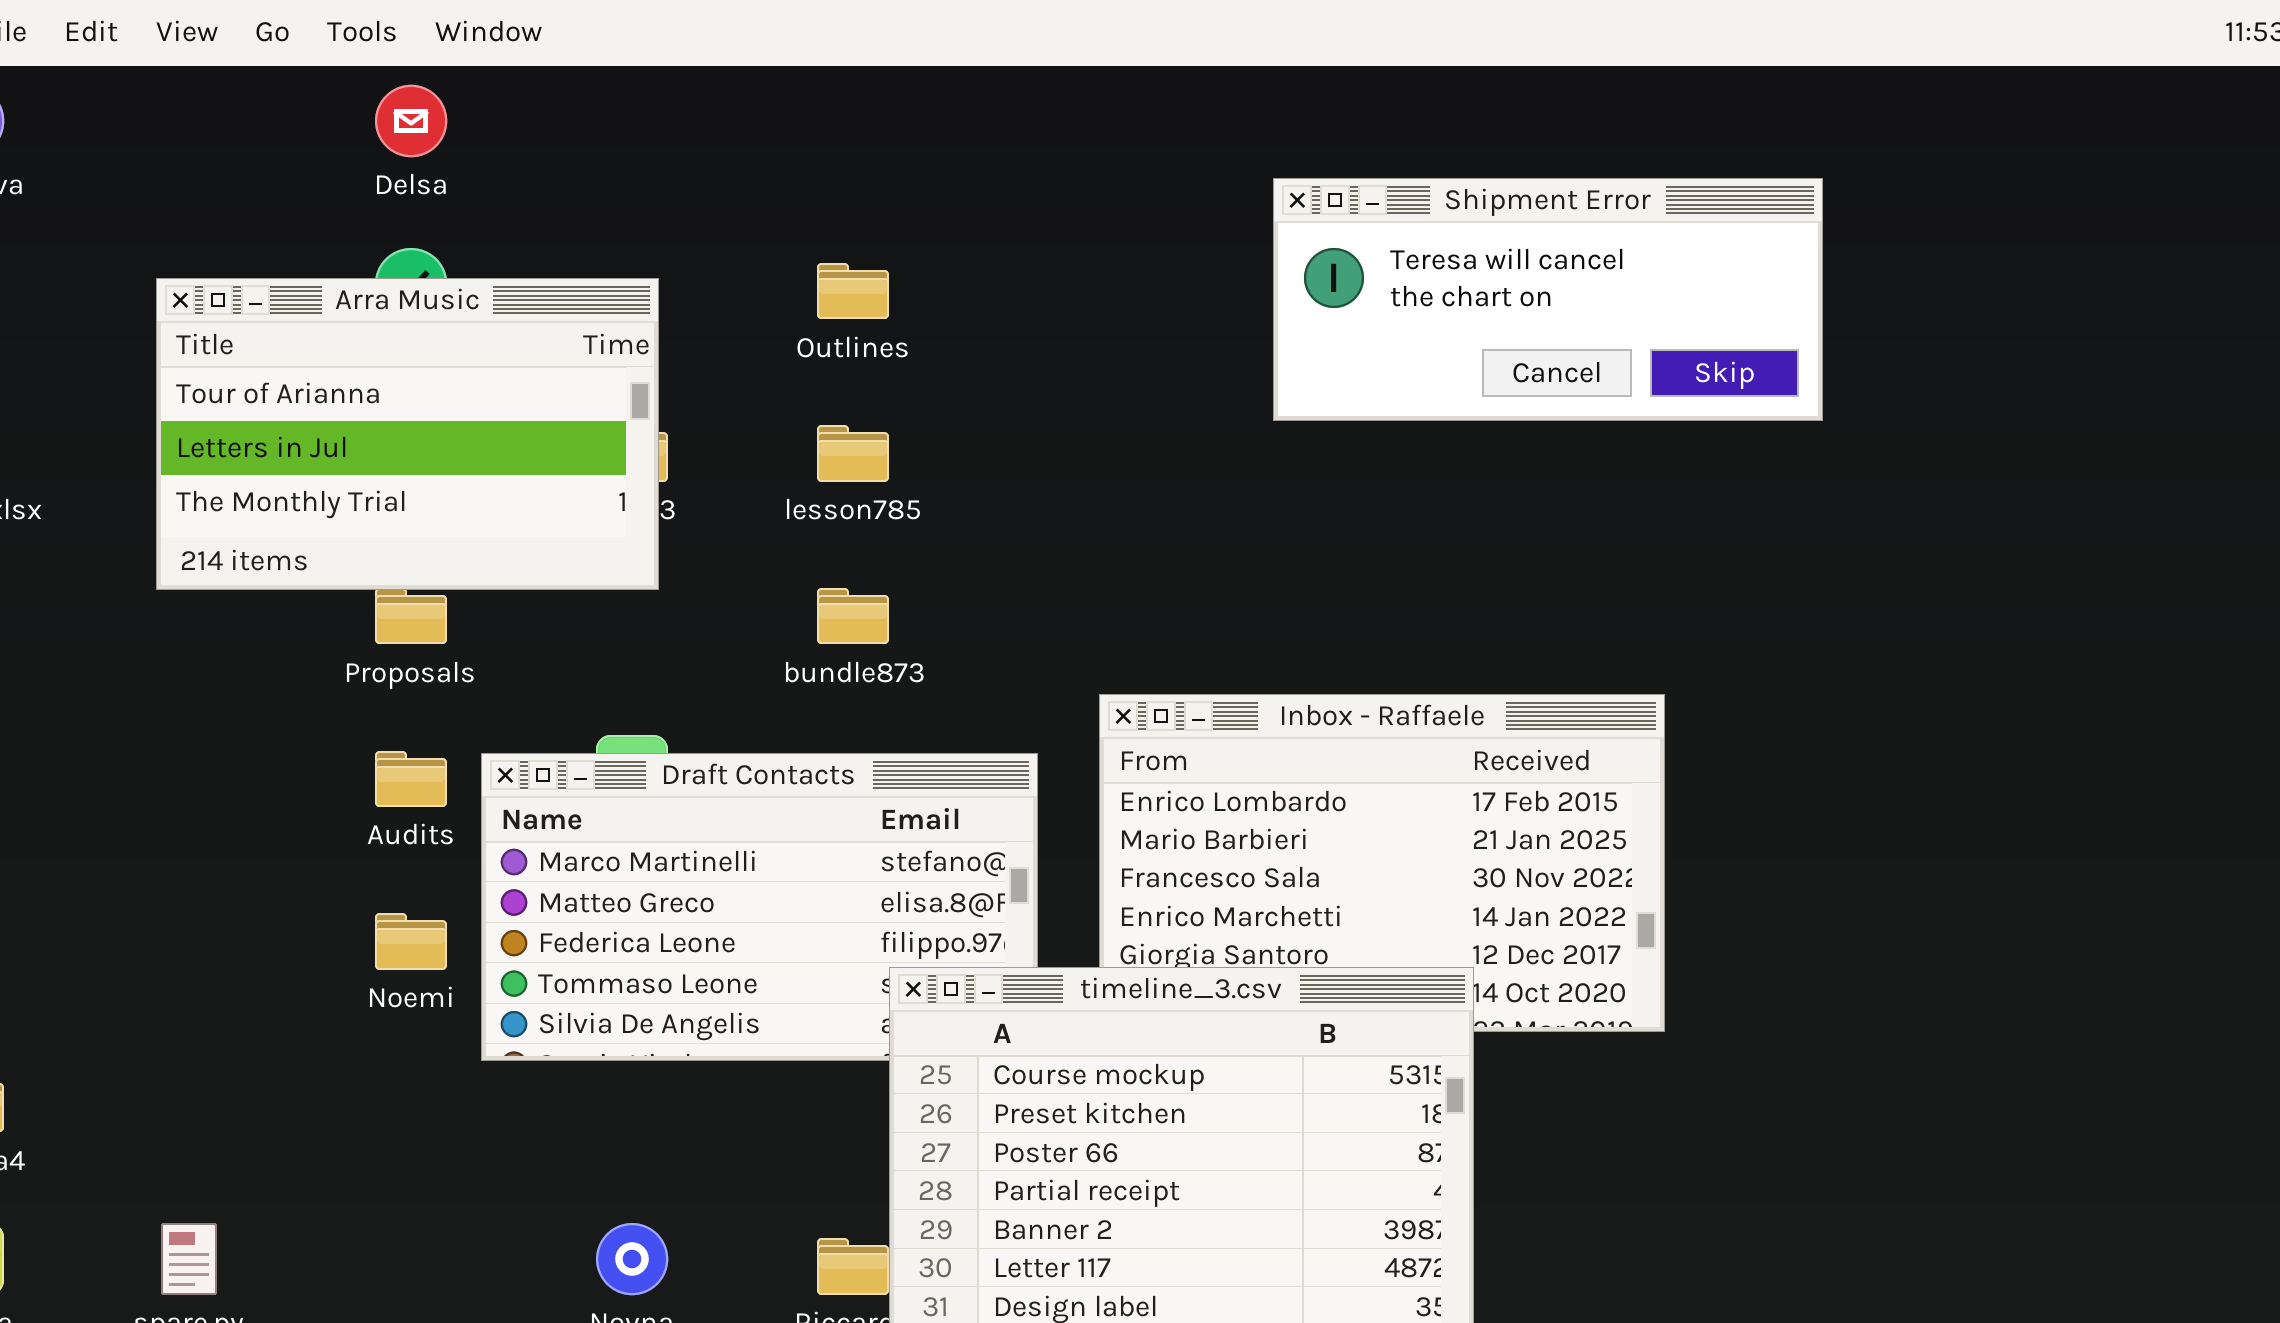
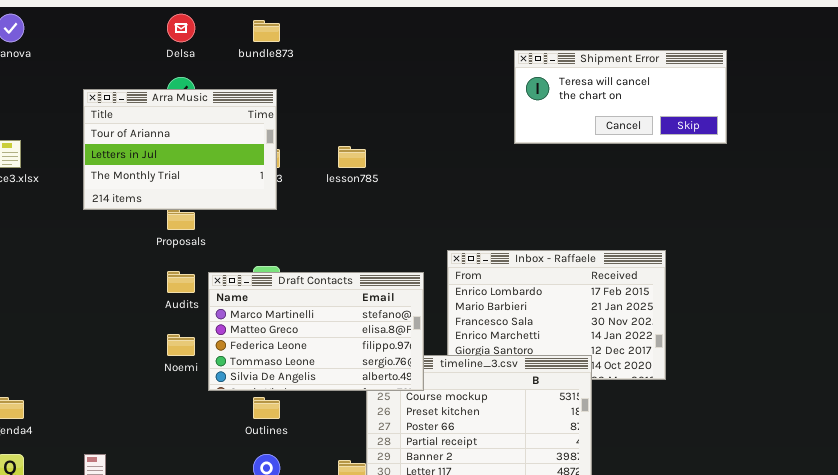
Outlines: [817,263,889,319] -> [253,397,280,419], moved
bundle873: [817,588,889,644] -> [253,20,280,42], moved
Draft Contacts: [481,753,1038,1061] -> [208,272,424,391], raised

